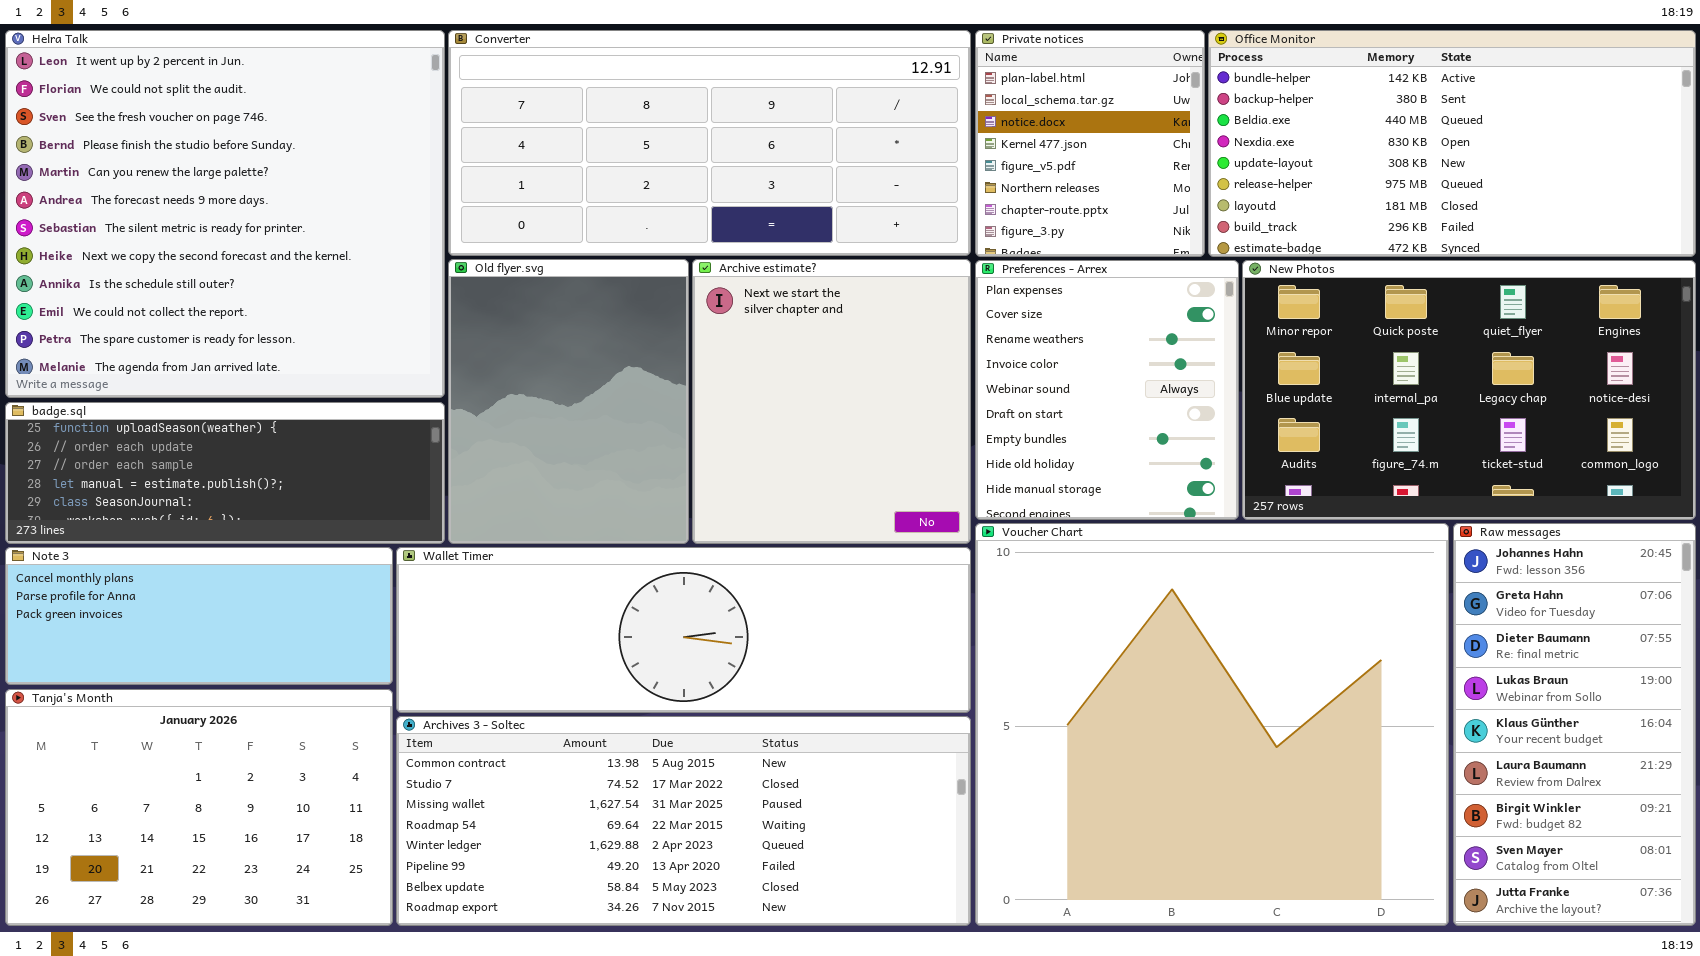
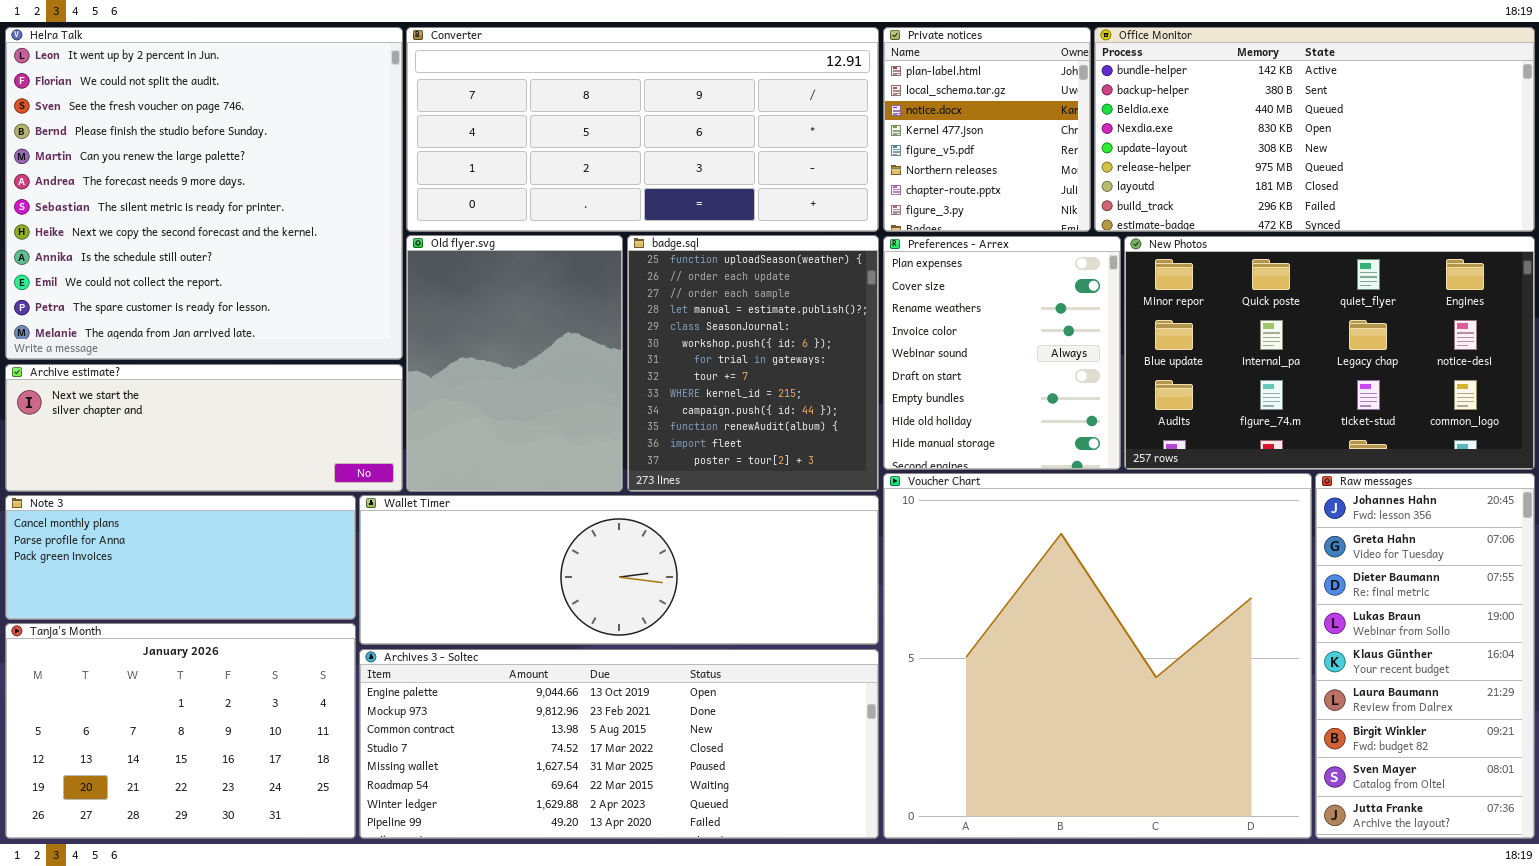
Archive estimate?: [692,259,971,544] -> [5,364,403,492], moved, resized
badge.sql: [5,402,445,544] -> [627,235,879,492], moved, resized
Archives 3 - Soltec: [396,716,971,926] -> [359,649,879,839], scrolled up 2 rows

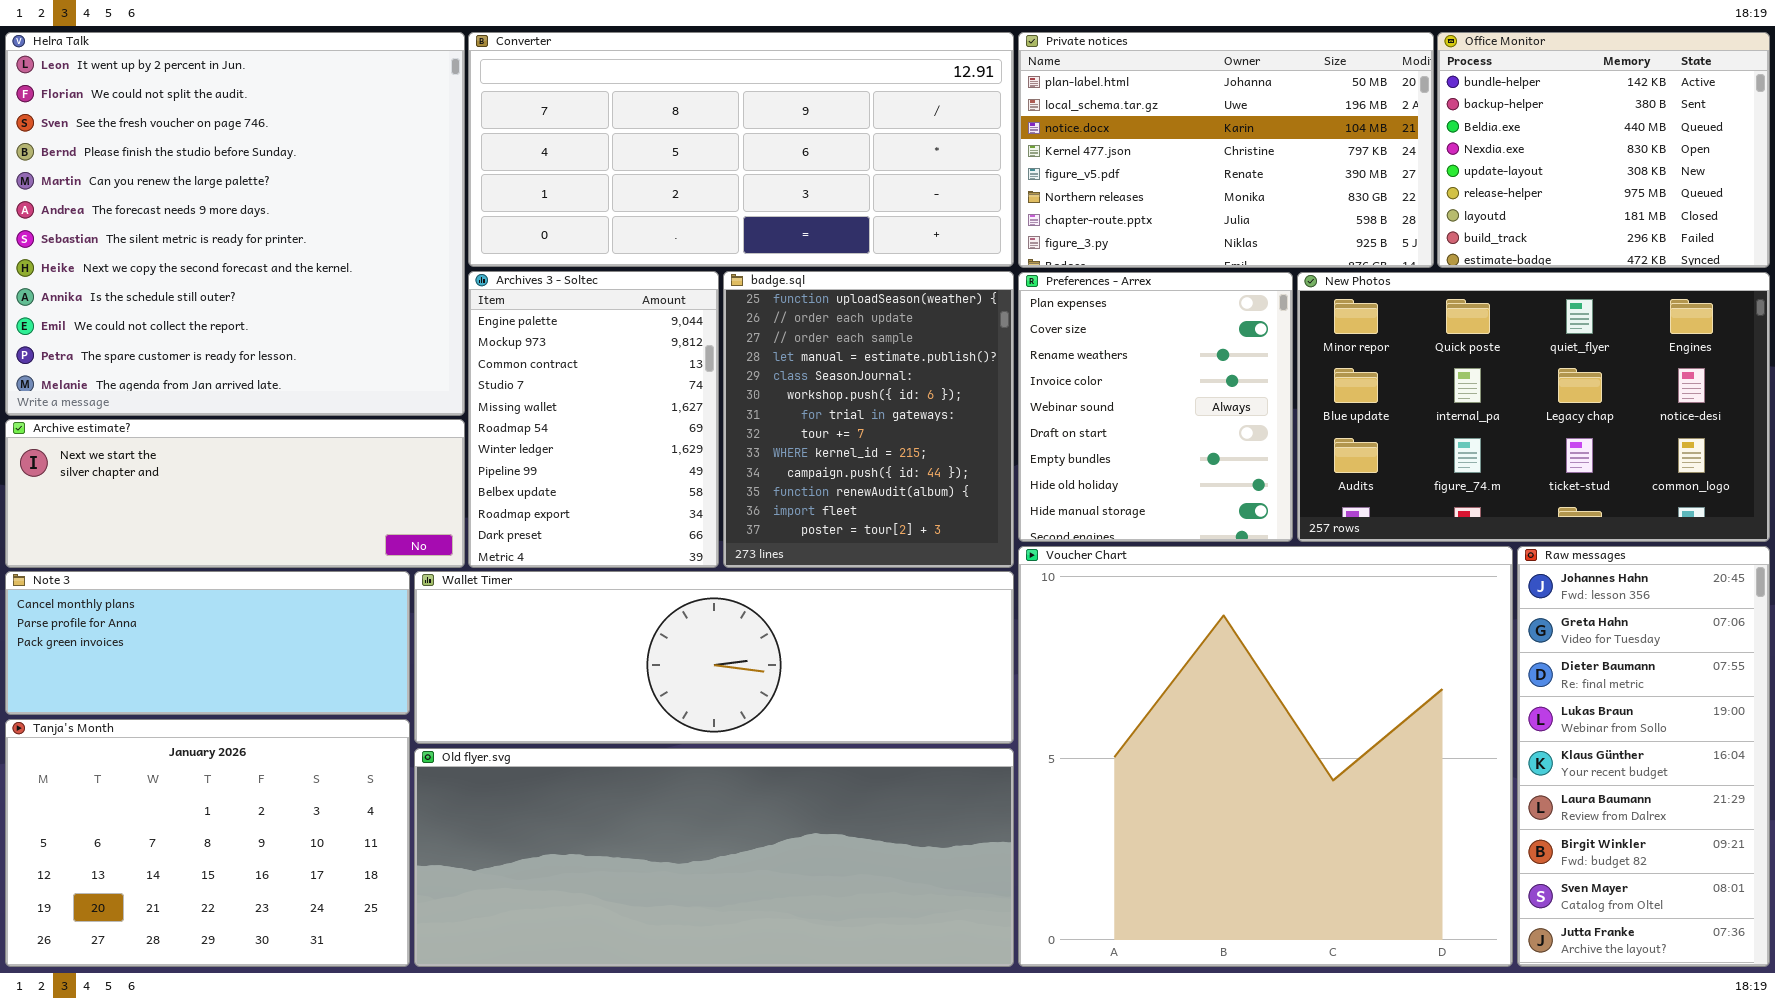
Private notices: [883,27,1091,232] -> [1018,32,1434,268], resized
Office Monitor: [1094,27,1535,232] -> [1437,32,1770,268], resized
Old flyer.svg: [406,235,623,492] -> [414,748,1014,967], moved, resized
Archives 3 - Soltec: [359,649,879,839] -> [468,271,719,568], moved, resized

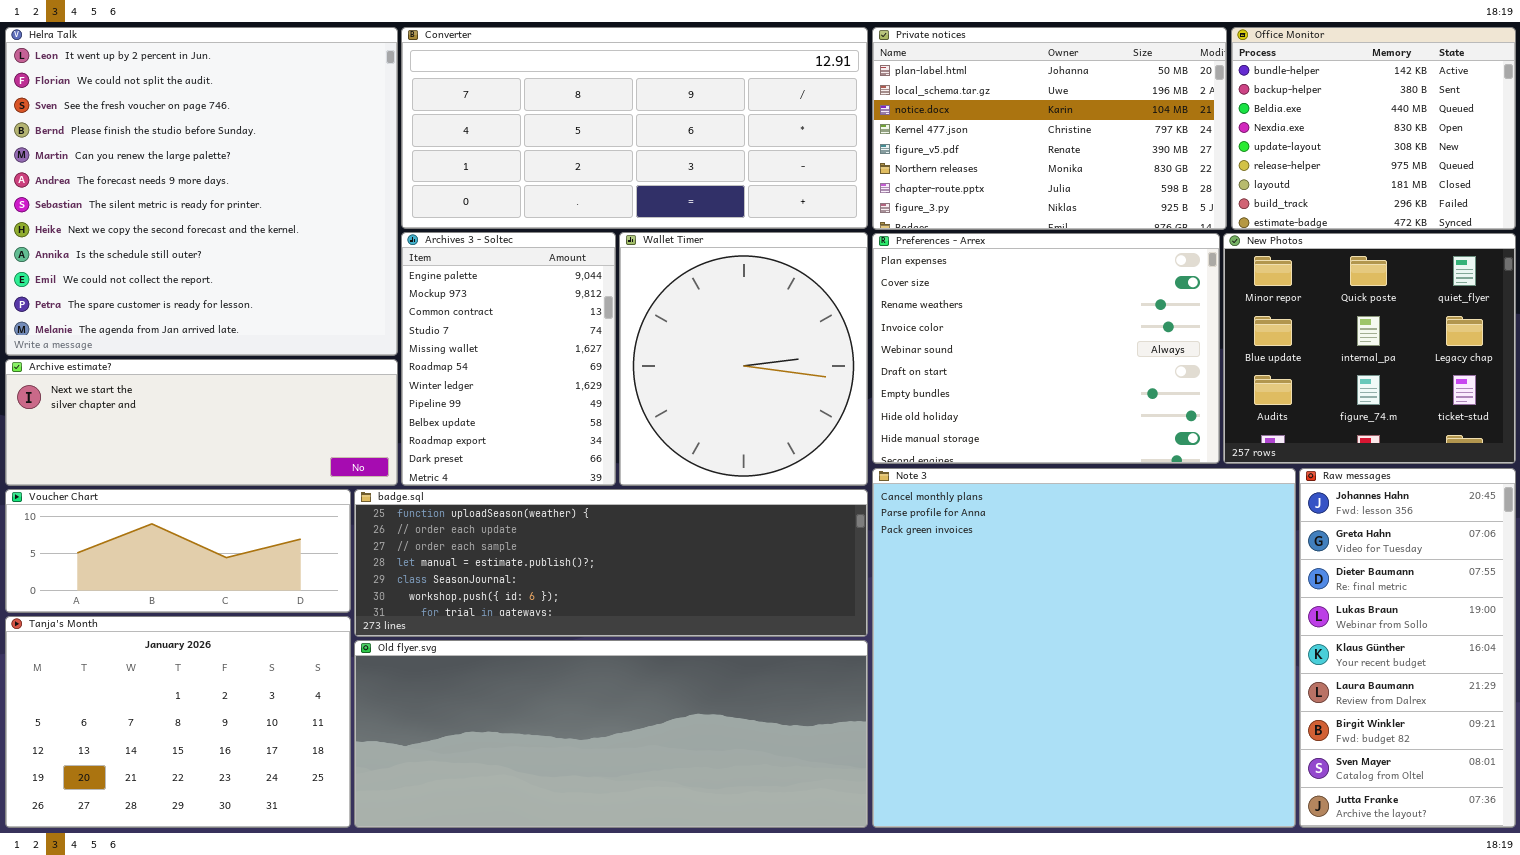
badge.sql: [723,271,1014,568] -> [354,489,868,637], moved, resized
Preferences - Arrex: [1018,272,1293,542] -> [872,233,1220,464], resized
New Photos: [1297,272,1770,542] -> [1223,233,1516,464], resized
Voucher Chart: [1018,546,1513,967] -> [5,489,351,613], moved, resized
Note 3: [5,571,410,715] -> [872,468,1296,828], moved, resized
Wallet Timer: [414,571,1014,744] -> [619,232,868,486], moved, resized

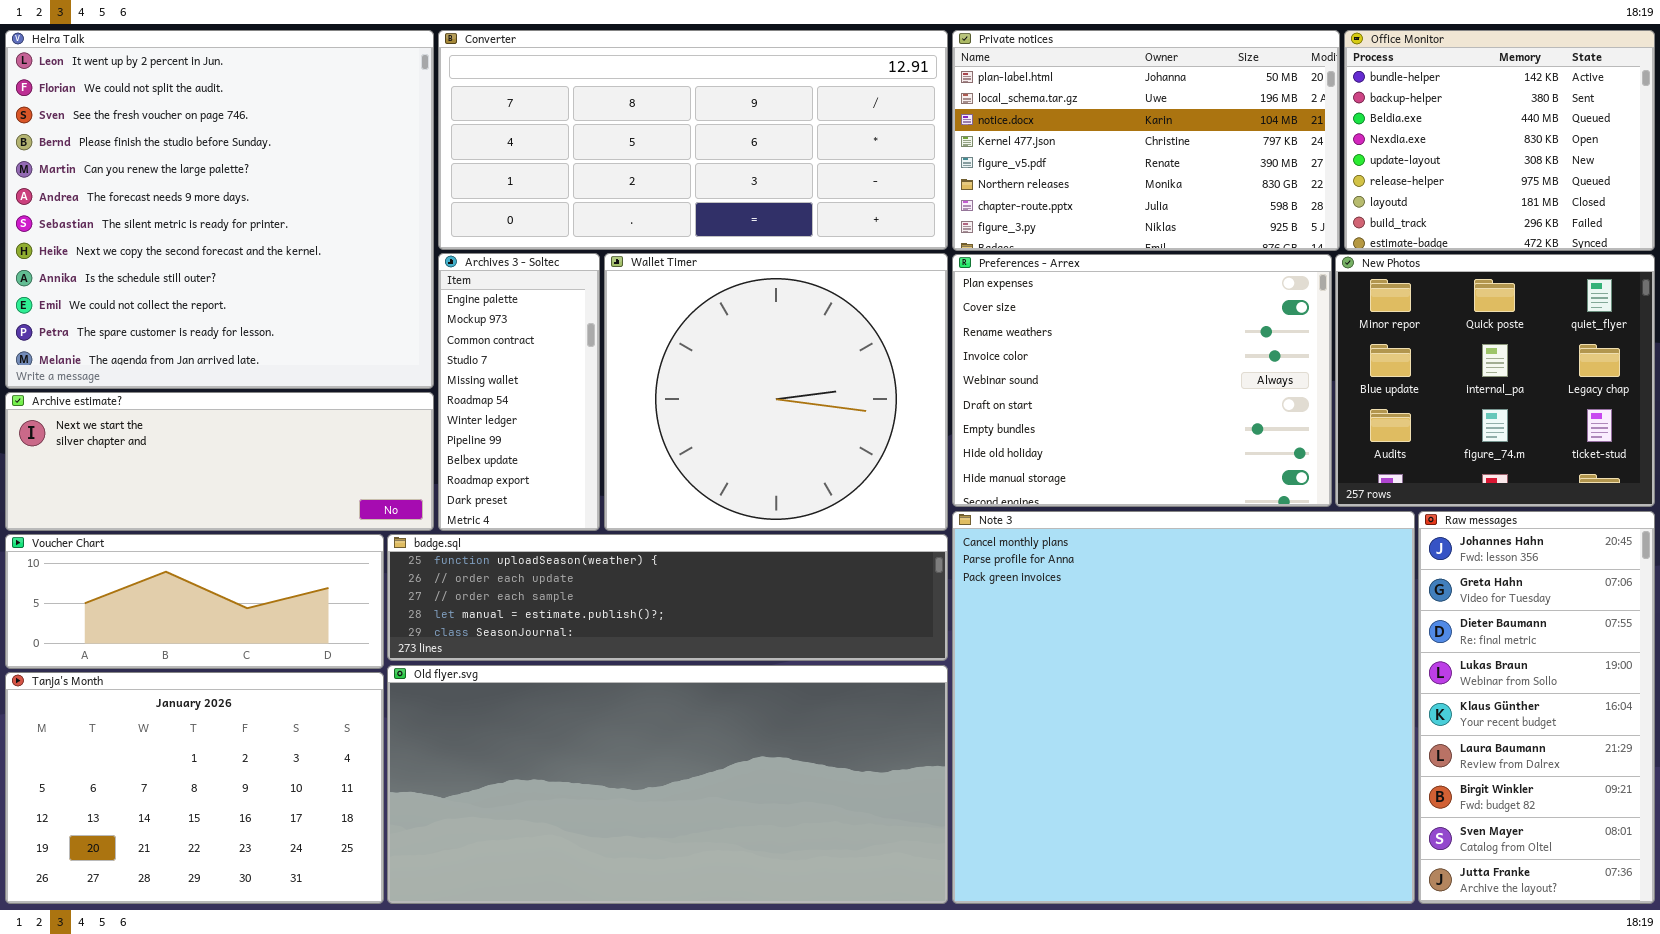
Archives 3 - Soltec: [401,232,616,486] -> [438,253,600,531], resized
Wallet Timer: [619,232,868,486] -> [604,253,948,531], resized
badge.sql: [354,489,868,637] -> [387,534,948,661], resized
Old flyer.svg: [354,640,868,828] -> [387,665,948,904], resized

